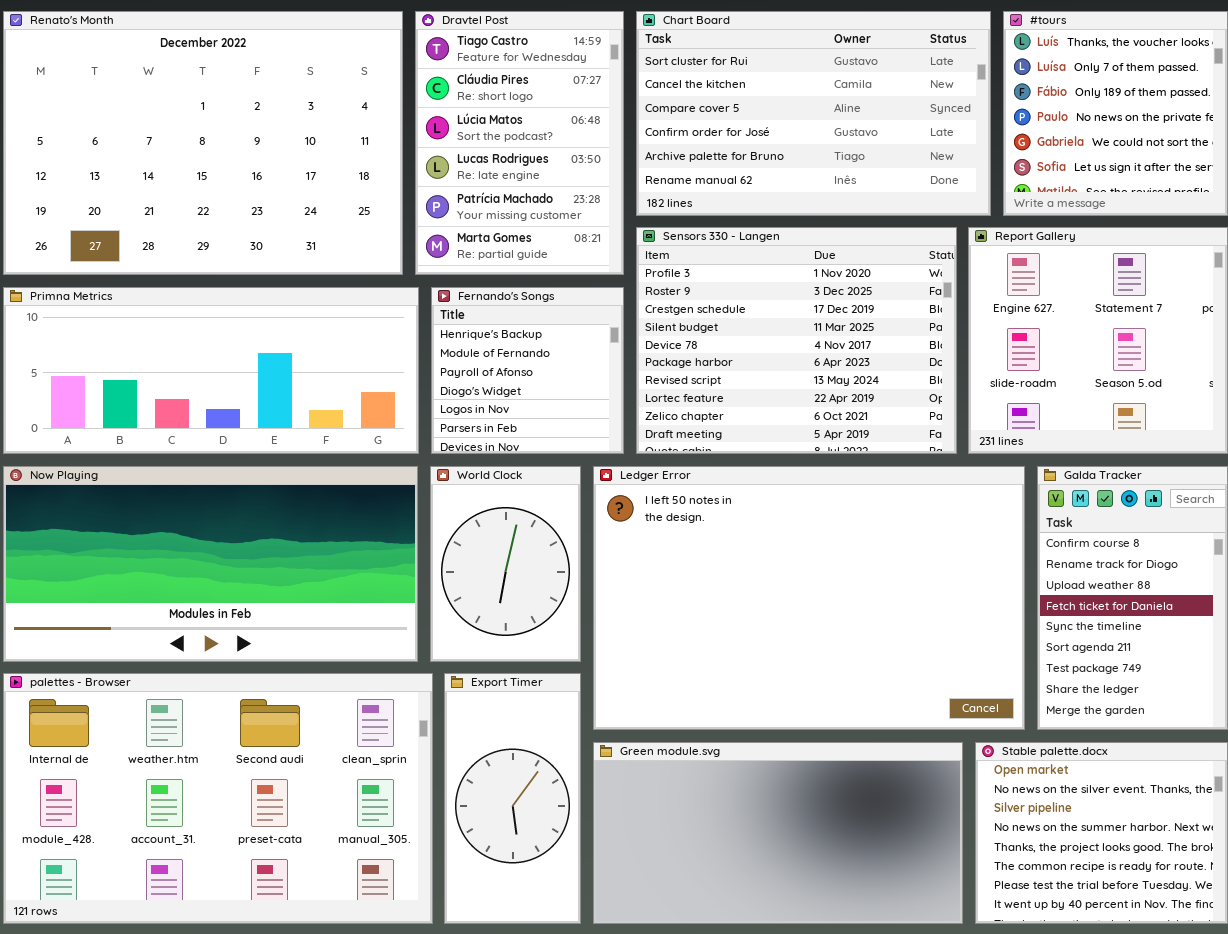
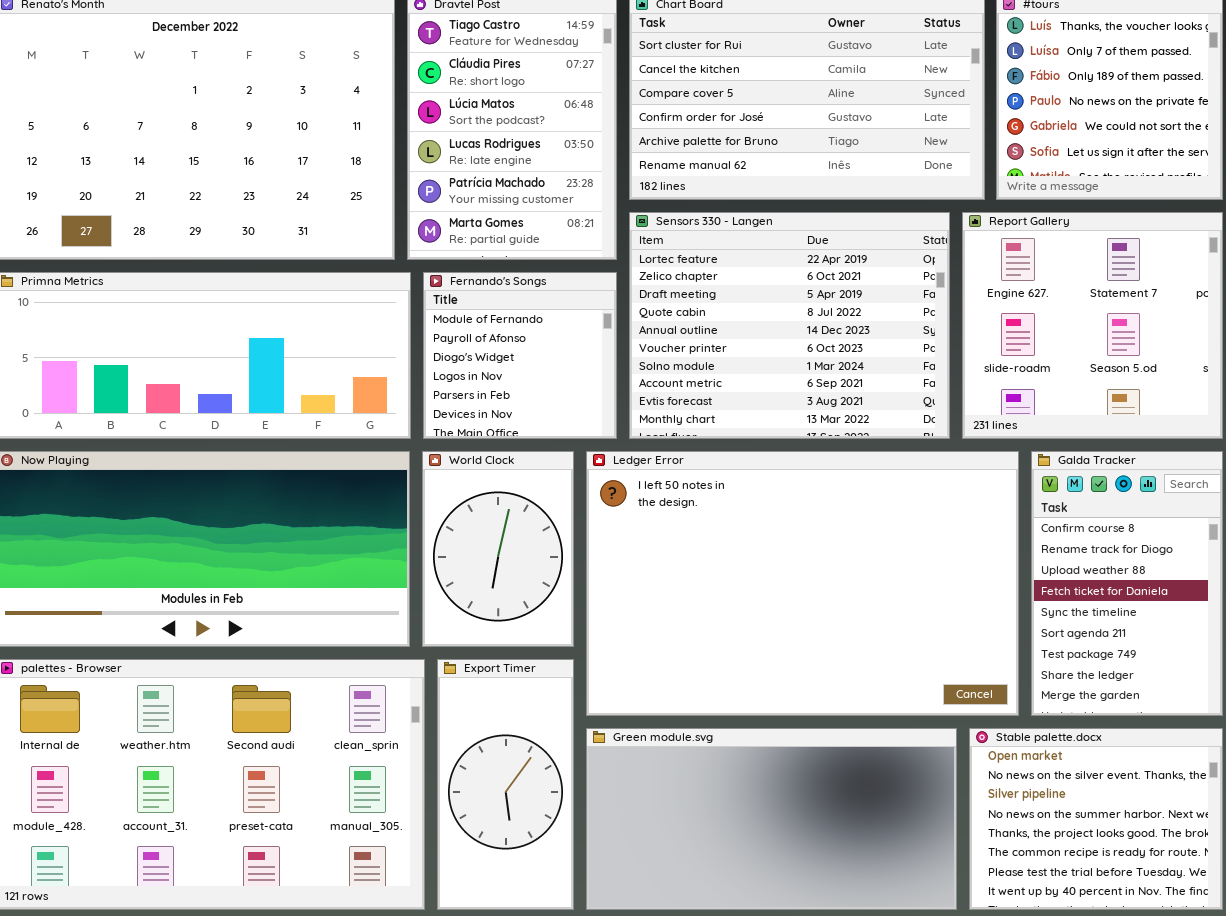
Sensors 330 - Langen: [636,227,957,454] -> [629,212,950,439], scrolled down 7 rows
Fernando's Songs: [431,287,624,454] -> [423,272,617,439], scrolled down 1 row

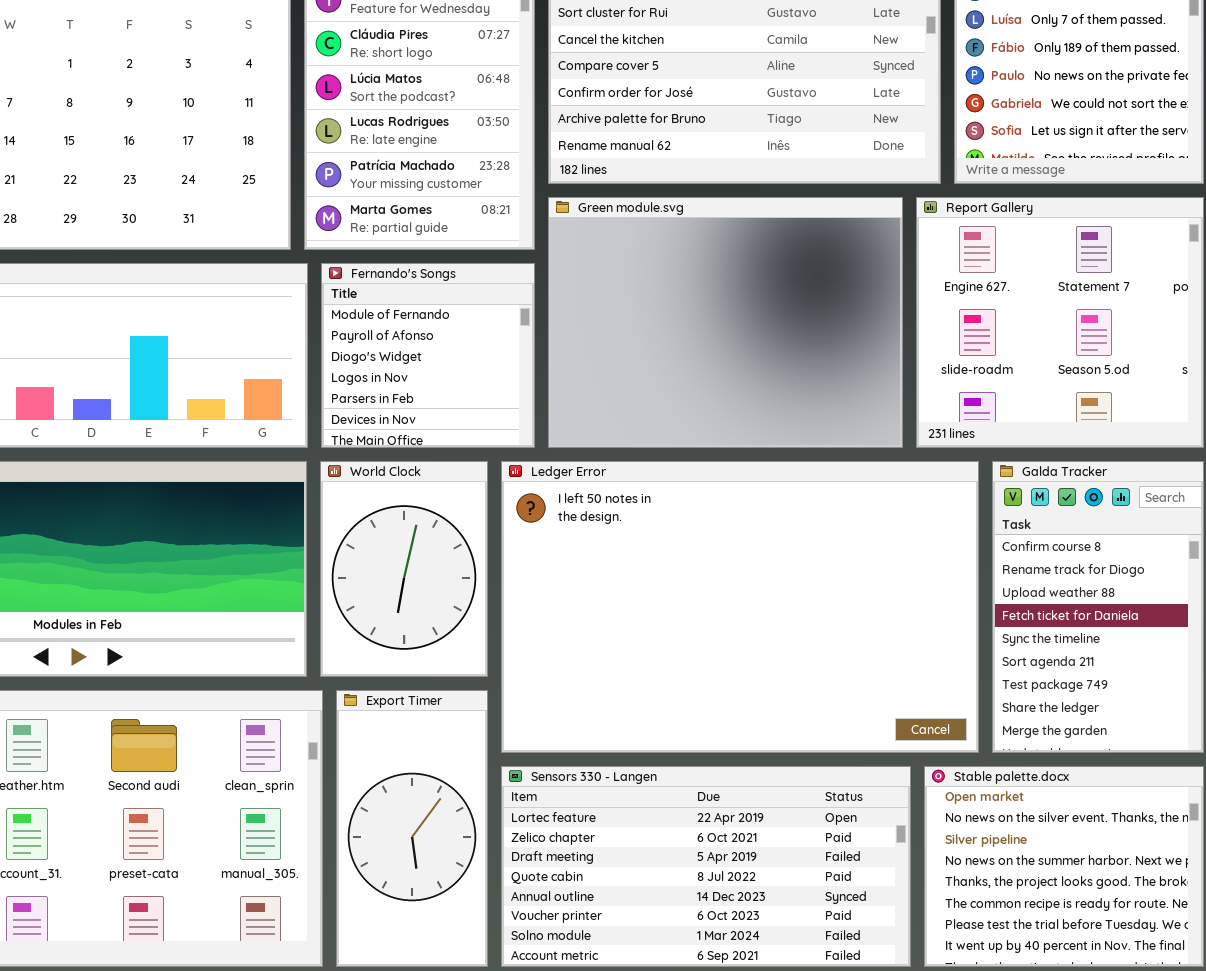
Sensors 330 - Langen: [629,212,950,439] -> [501,766,911,967], moved, resized
Green module.svg: [586,728,957,910] -> [548,197,903,448], moved, resized

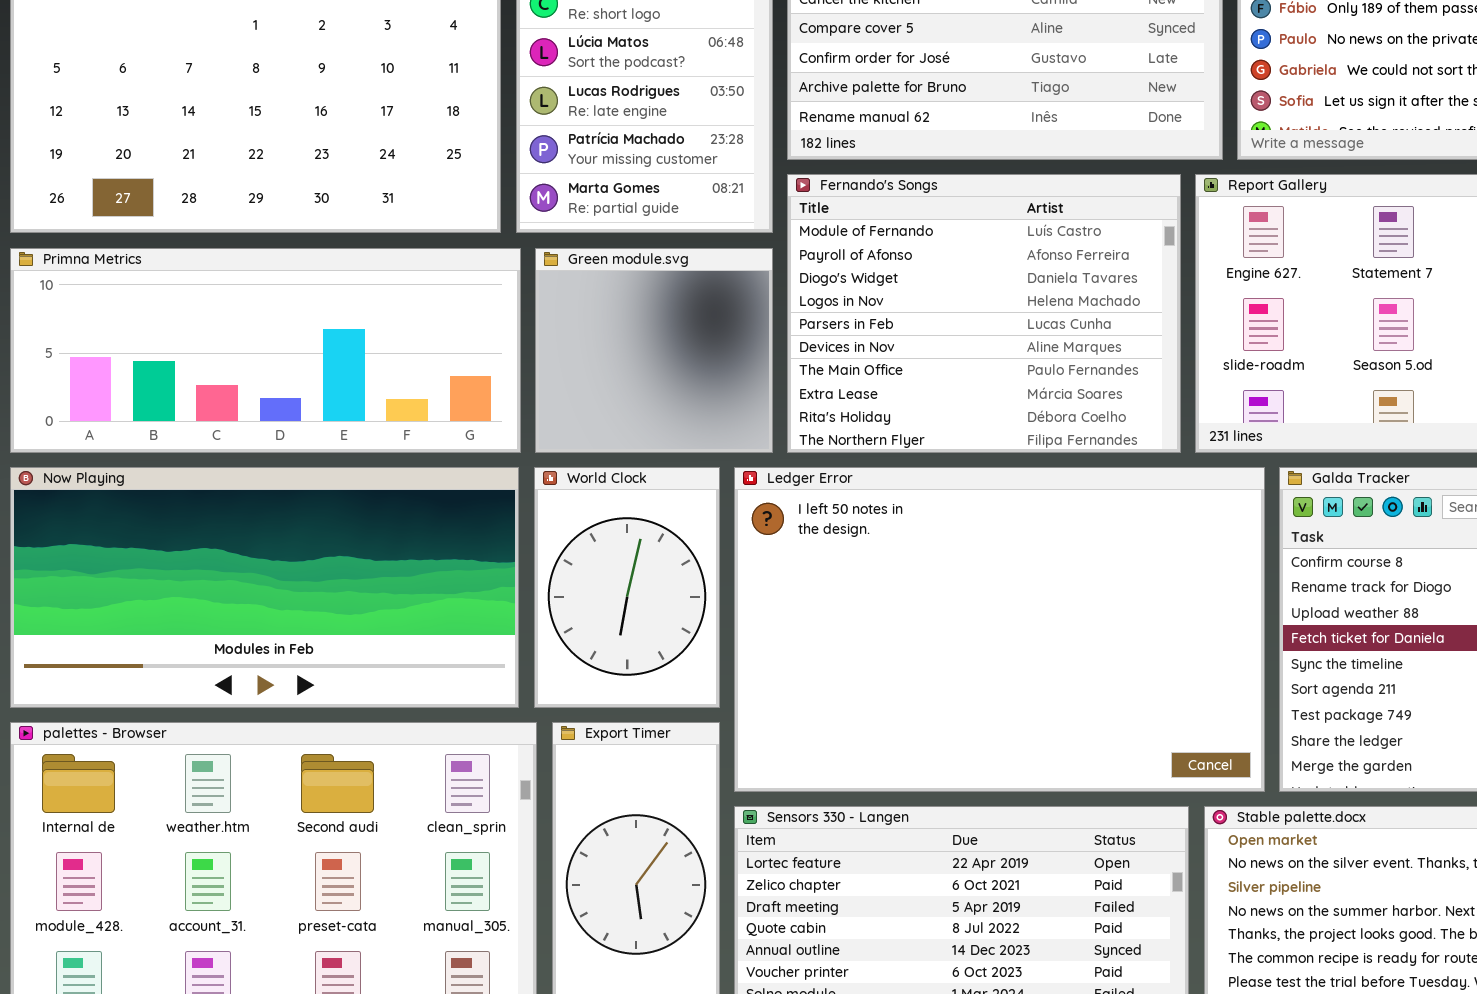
Green module.svg: [548,197,903,448] -> [535,248,773,453], moved, resized
Fernando's Songs: [321,263,535,448] -> [787,174,1181,453], moved, resized

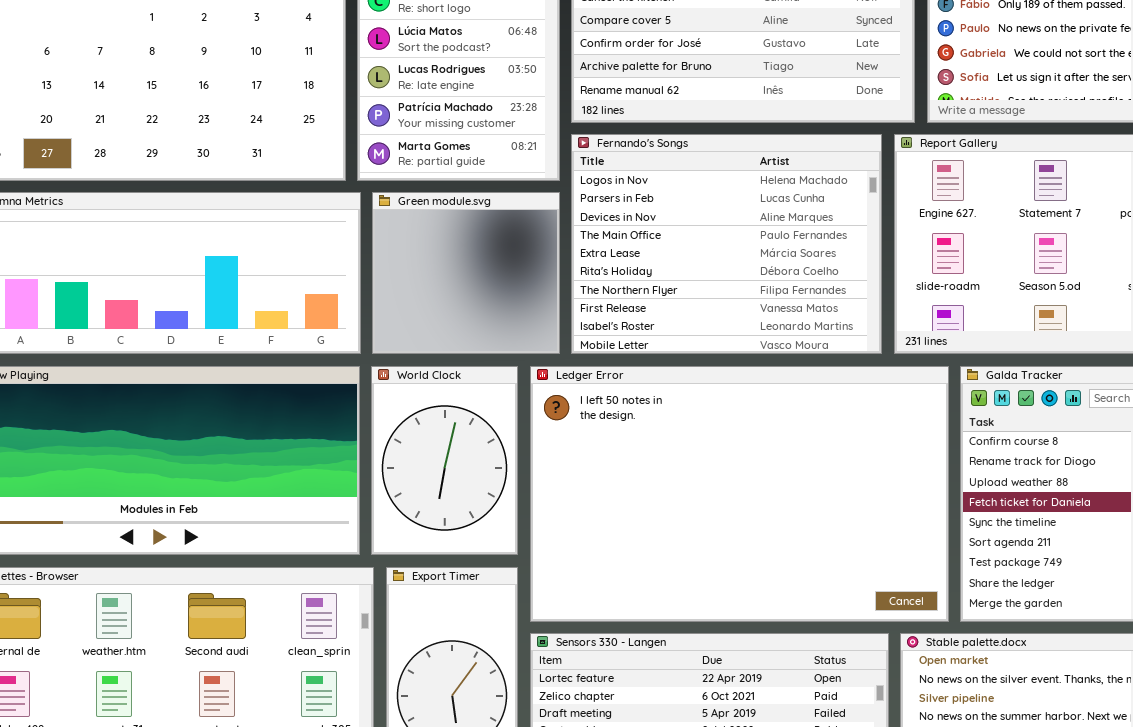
Fernando's Songs: [787,174,1181,453] -> [571,134,882,354], scrolled down 3 rows

